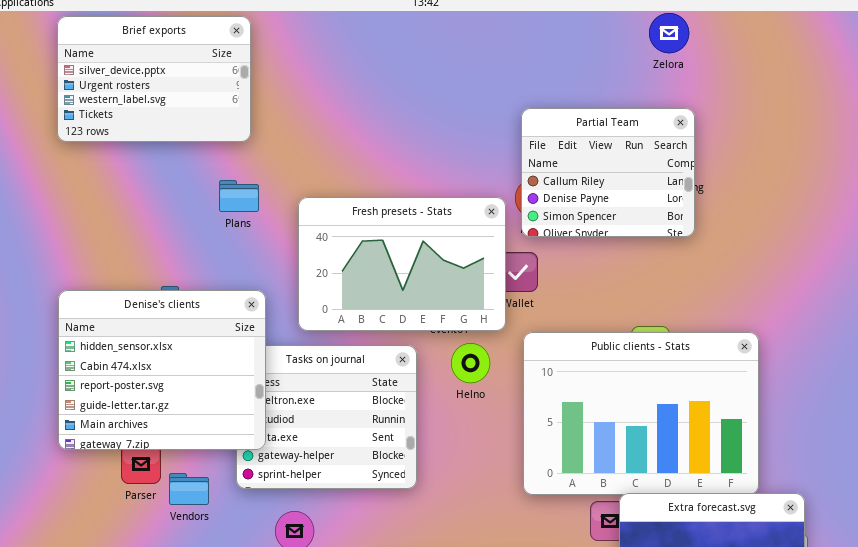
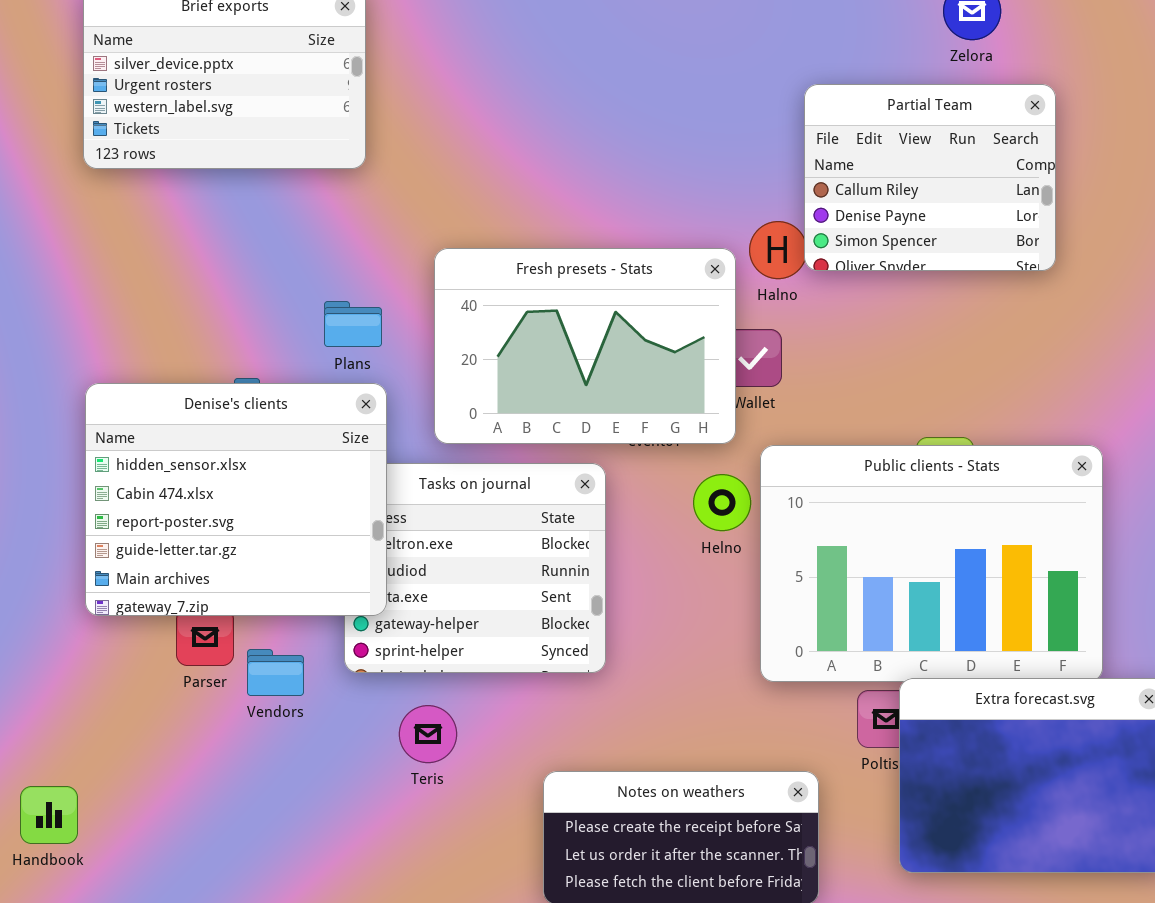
Partial Team: [521,108,695,237] -> [804,84,1056,271], moved
Plans: [219,180,259,212] -> [324,301,382,347], moved
Helno: [451,343,490,383] -> [693,474,751,531], moved

